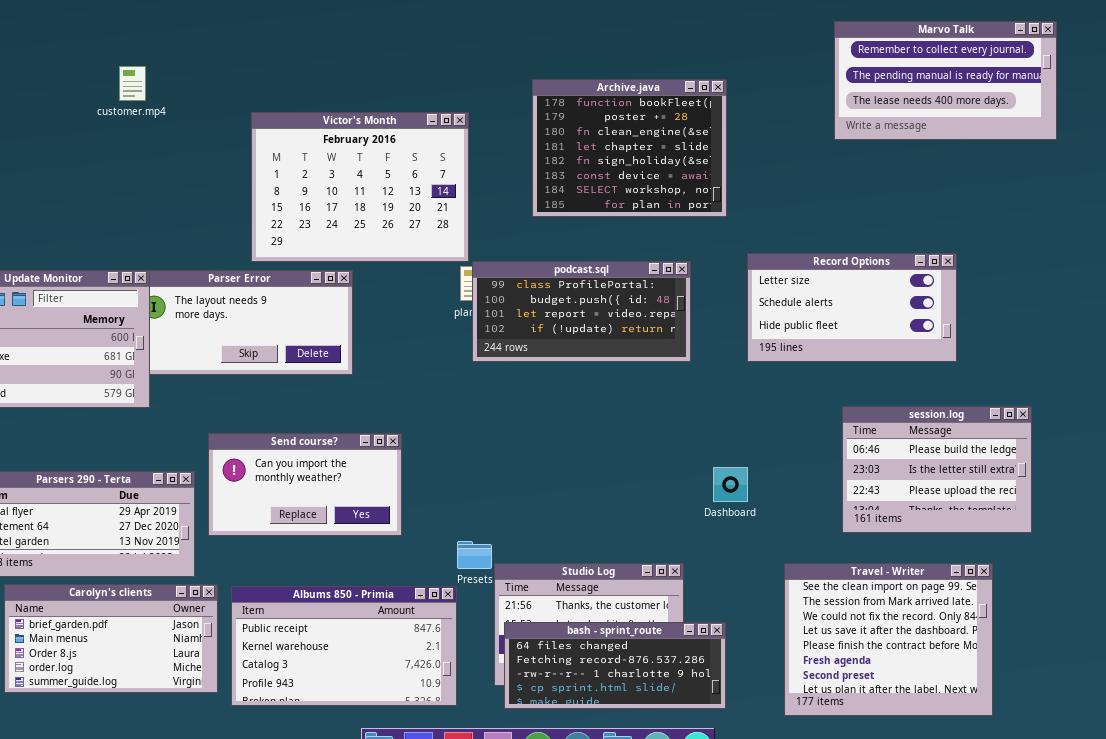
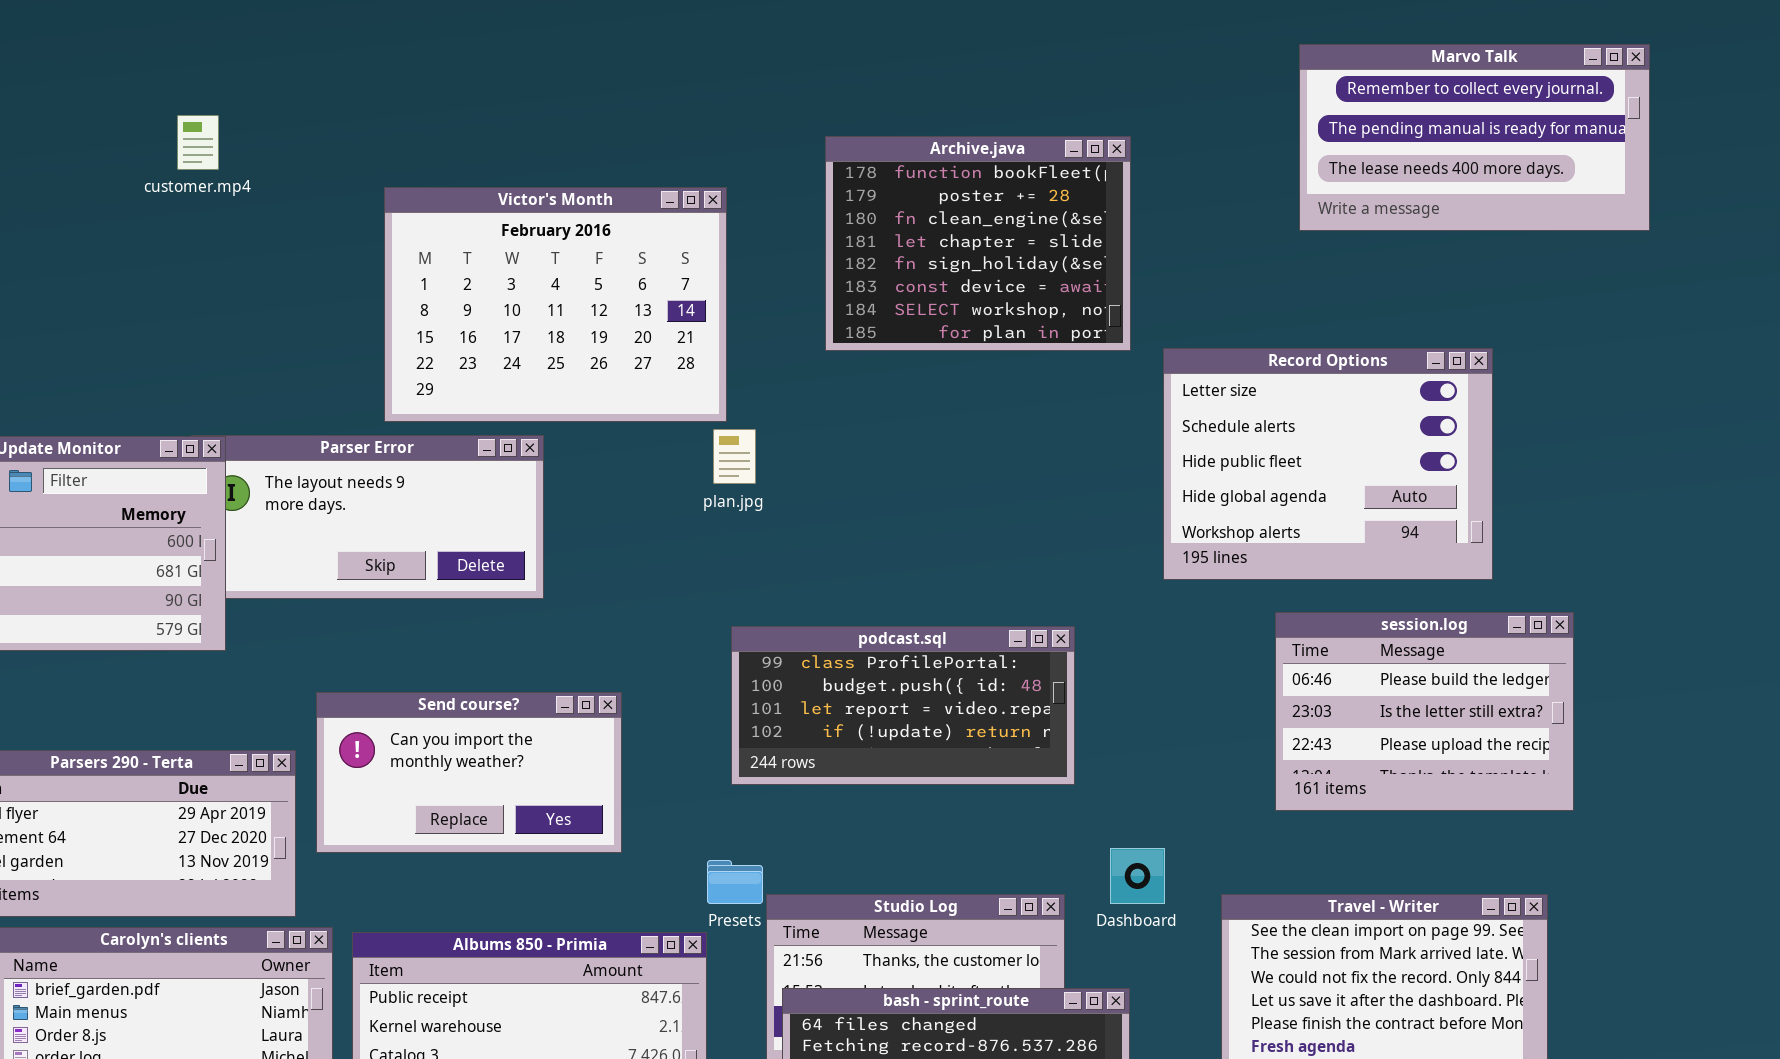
Record Options: [747,253,957,362] -> [1163,348,1493,580], resized
podcast.sql: [472,261,691,362] -> [731,626,1075,785], moved
session.log: [842,406,1032,533] -> [1275,612,1574,811], moved
Dashboard: [713,467,748,502] -> [1110,848,1165,904], moved

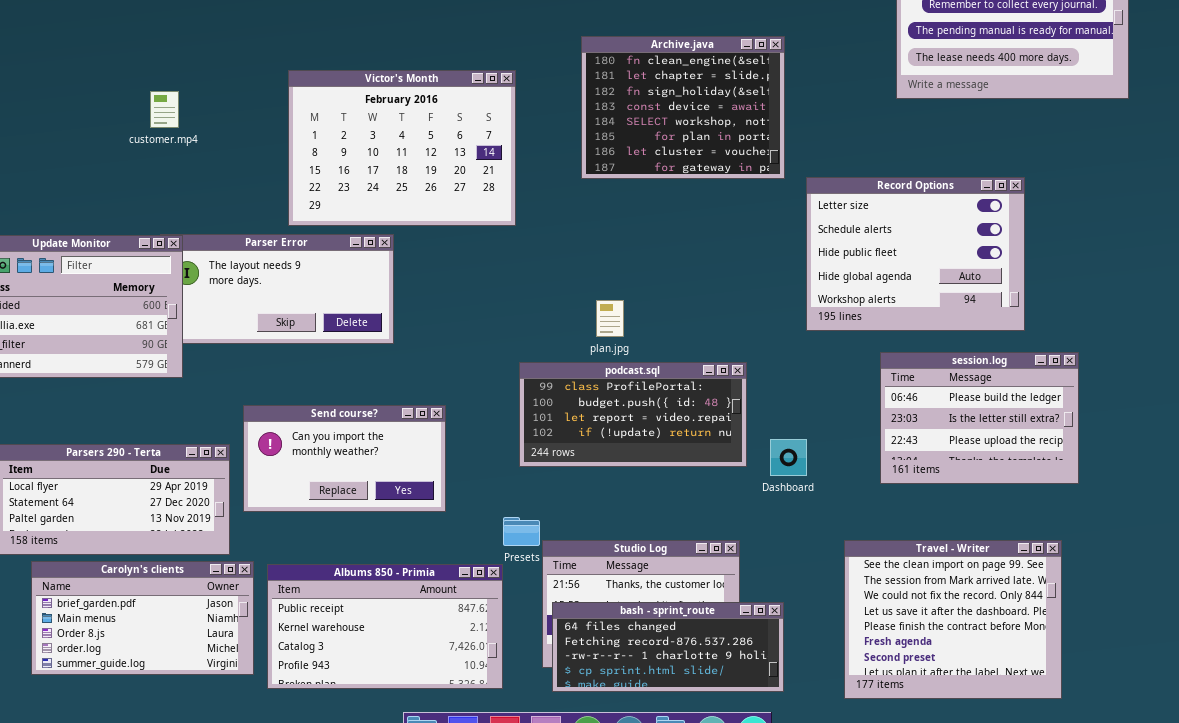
customer.mp4: [177,115,219,170] -> [150,91,179,128], moved
Archive.java: [825,136,1131,351] -> [581,36,785,179], scrolled down 2 rows
plan.jpg: [713,429,756,484] -> [596,300,624,337], moved
Dashboard: [1110,848,1165,904] -> [770,439,807,476], moved

